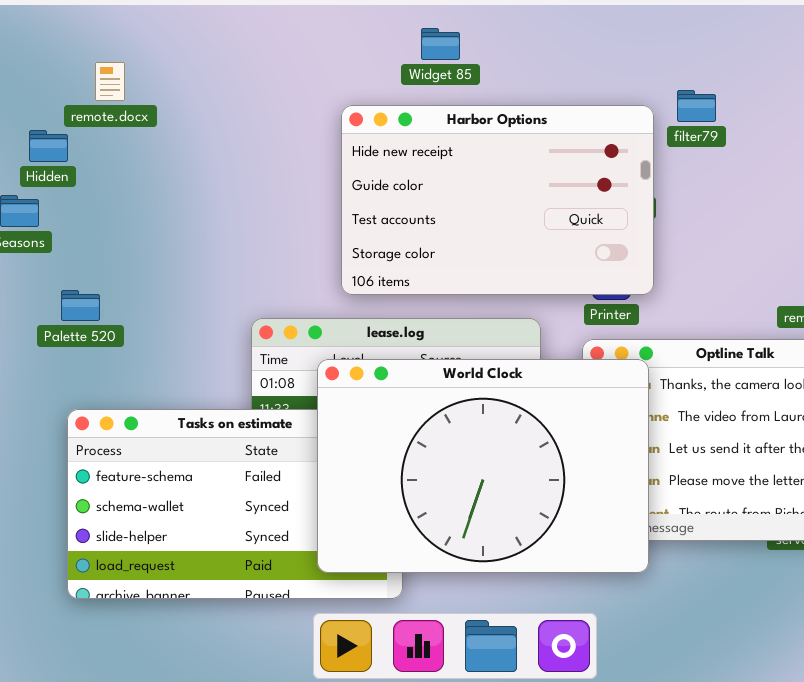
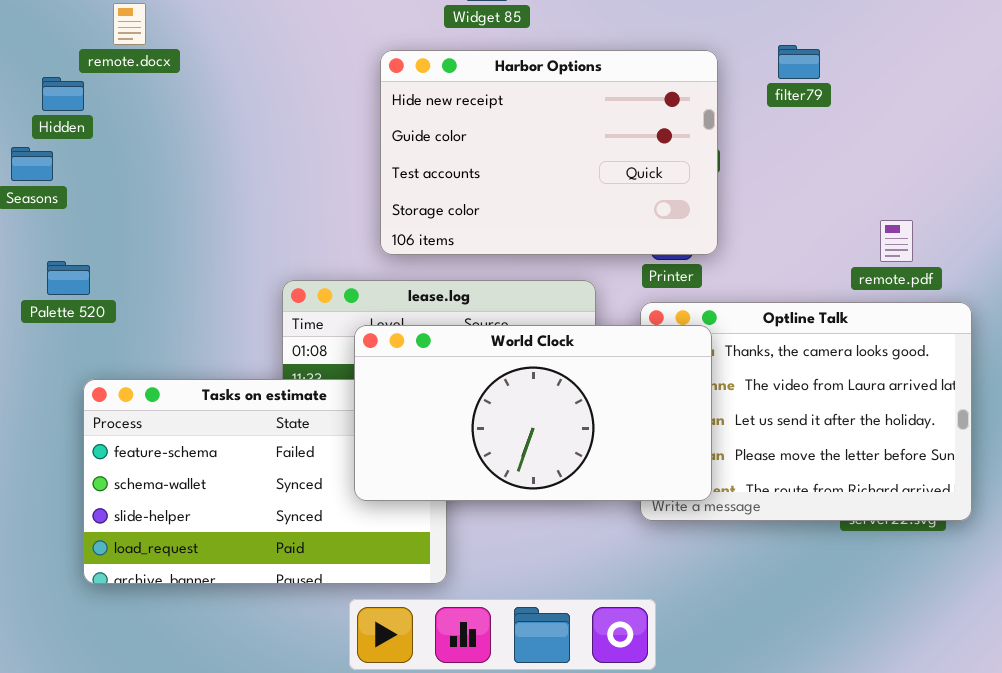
filter79: [677,90,716,122] -> [778,45,820,79], moved
Palette 520: [61,290,100,321] -> [47,261,90,295], moved
World Clock: [317,359,649,573] -> [354,325,712,501], resized

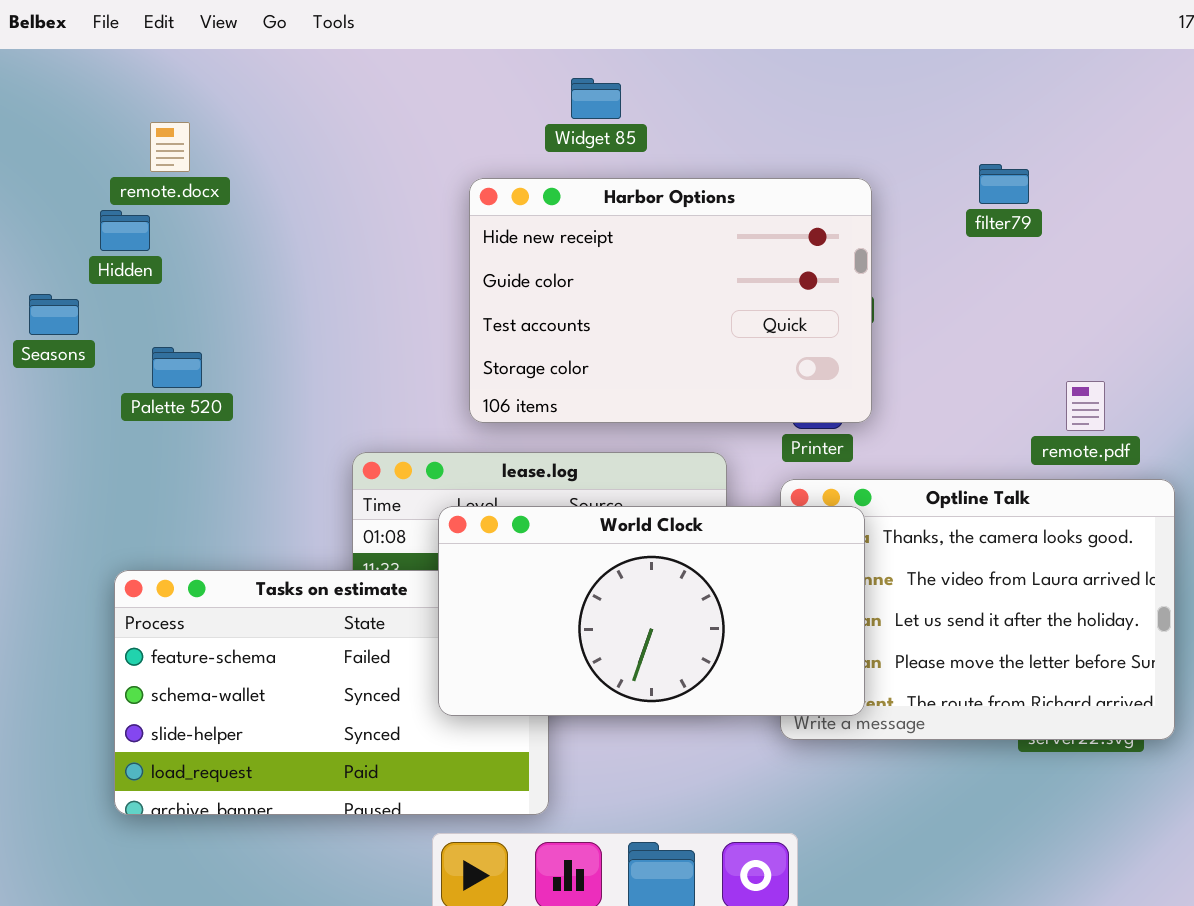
filter79: [778,45,820,79] -> [979,164,1029,204], moved
Hidden: [42,77,84,111] -> [100,210,150,251], moved
Palette 520: [47,261,90,295] -> [152,347,202,388], moved

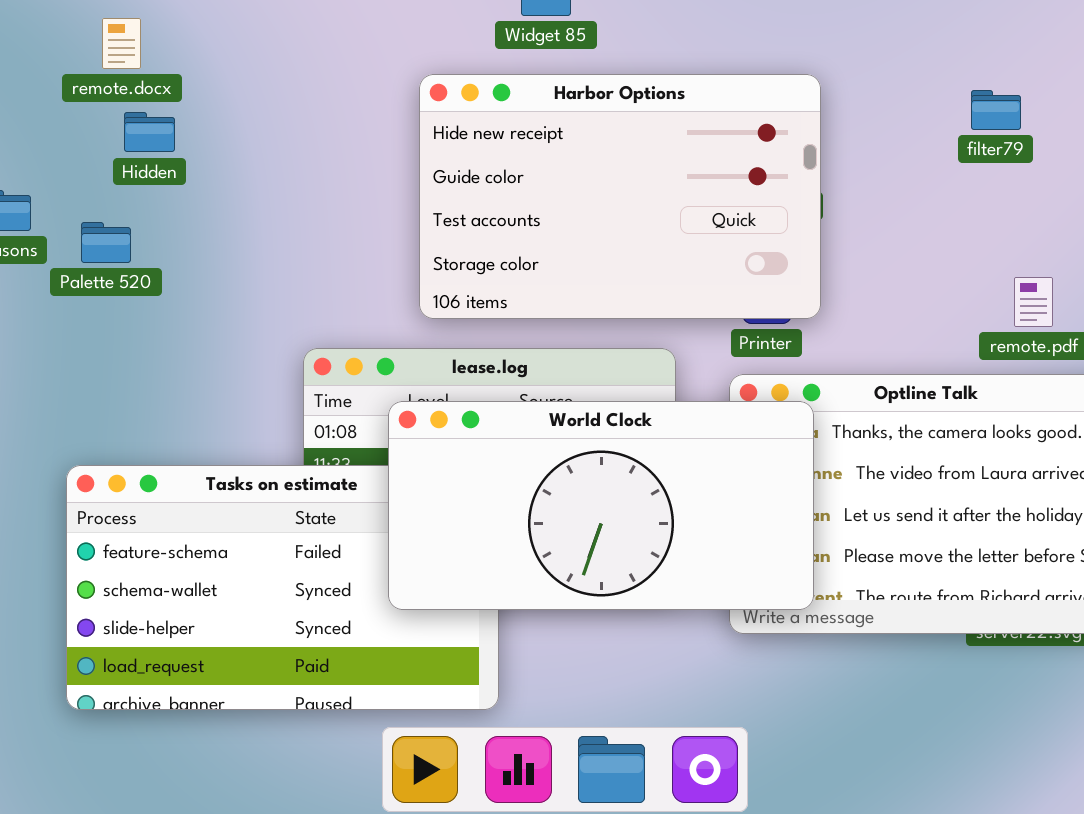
filter79: [979,164,1029,204] -> [971,90,1021,130], moved
Hidden: [100,210,150,251] -> [124,112,175,152], moved
Palette 520: [152,347,202,388] -> [81,222,131,263], moved

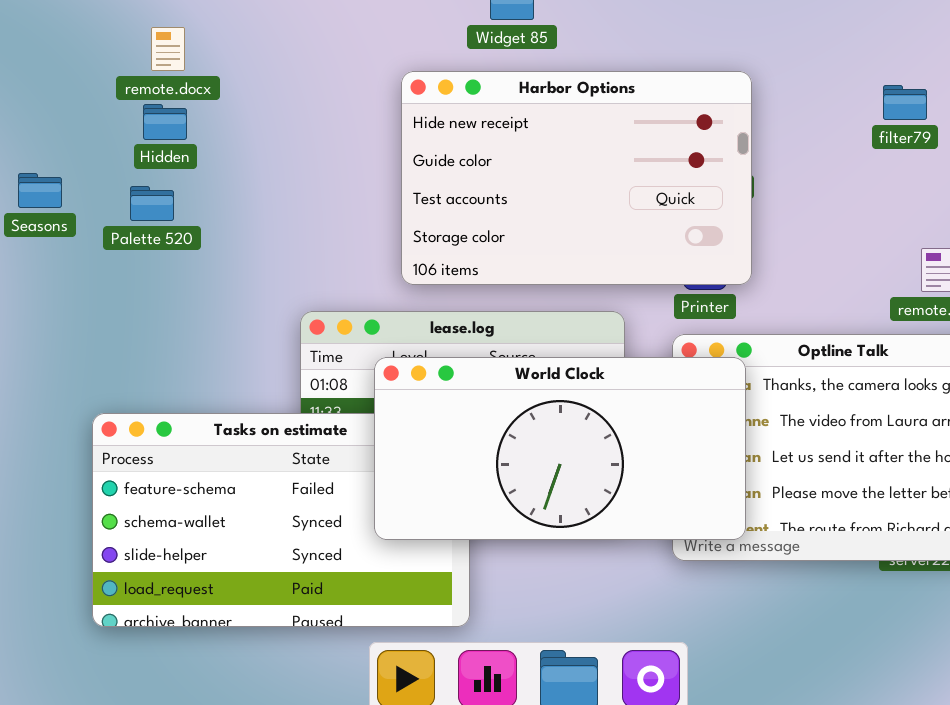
remote.docx: [102,18,141,69] -> [151,27,185,71], moved
Palette 520: [81,222,131,263] -> [130,186,174,221], moved

